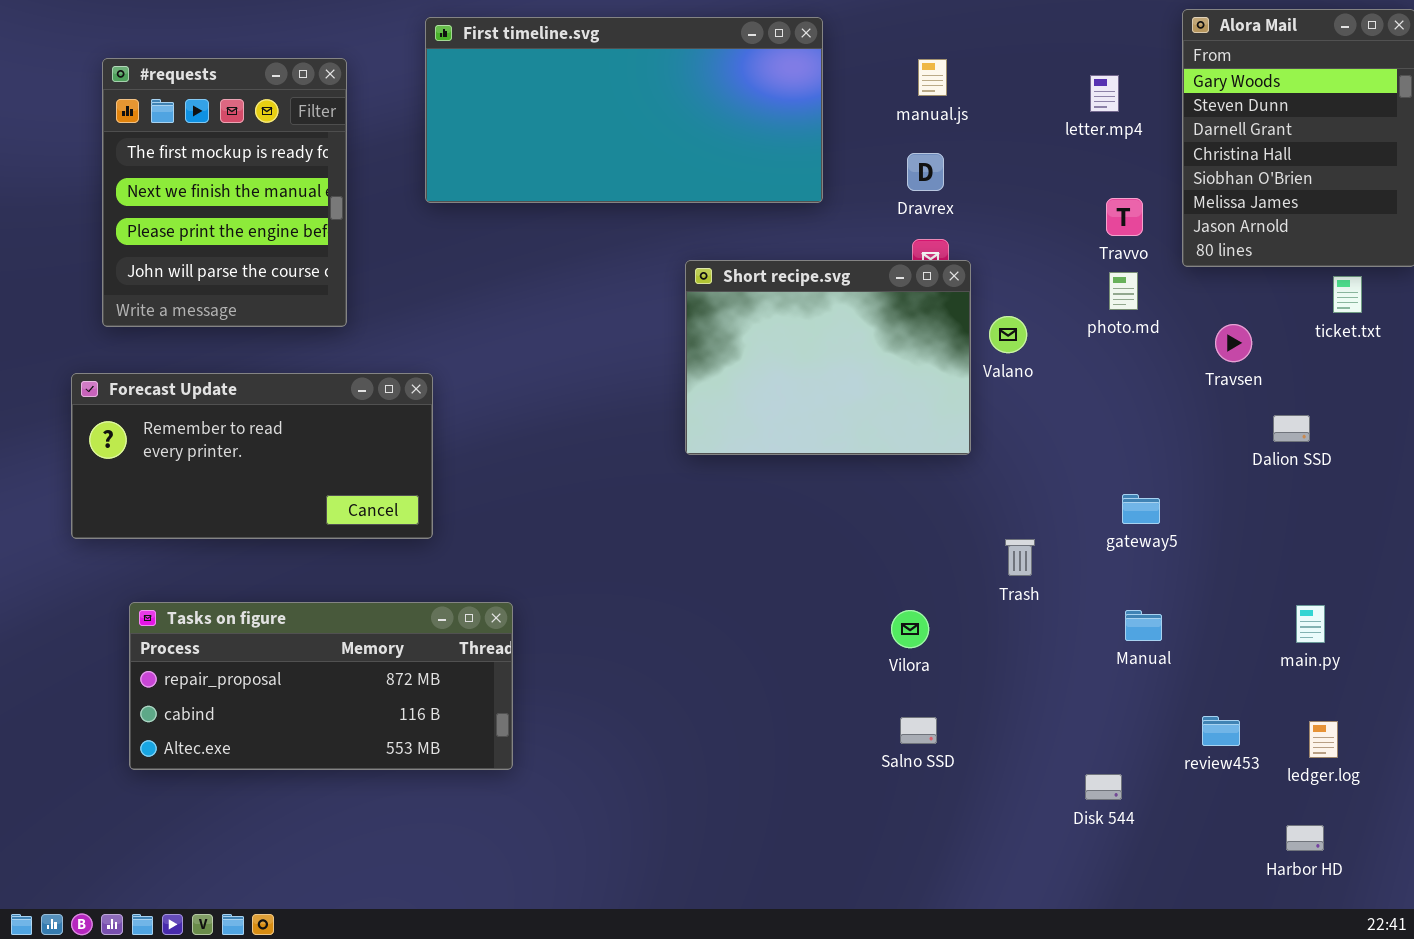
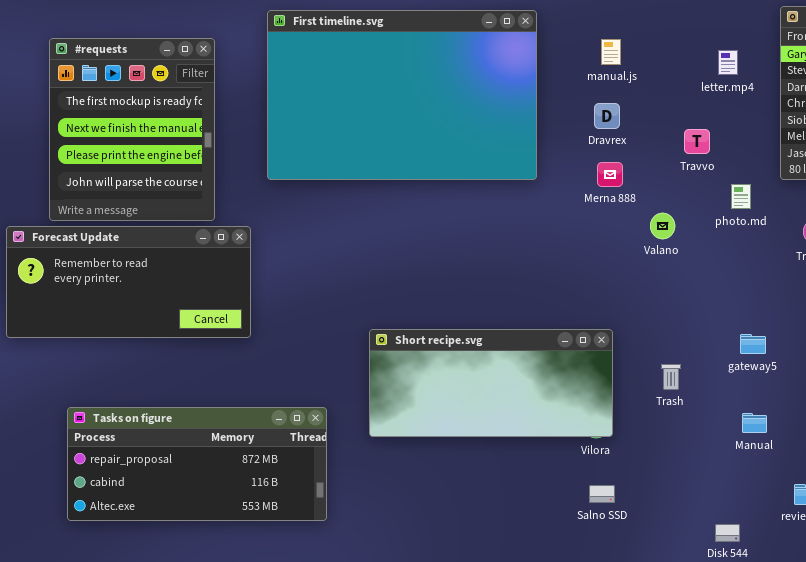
First timeline.svg: [425,17,823,203] -> [267,10,537,180], resized
Travvo: [1106,198,1143,236] -> [684,129,710,154], moved
Short recipe.svg: [685,260,971,455] -> [369,329,613,437], moved, resized
Forecast Update: [71,373,433,539] -> [6,226,251,338], moved

